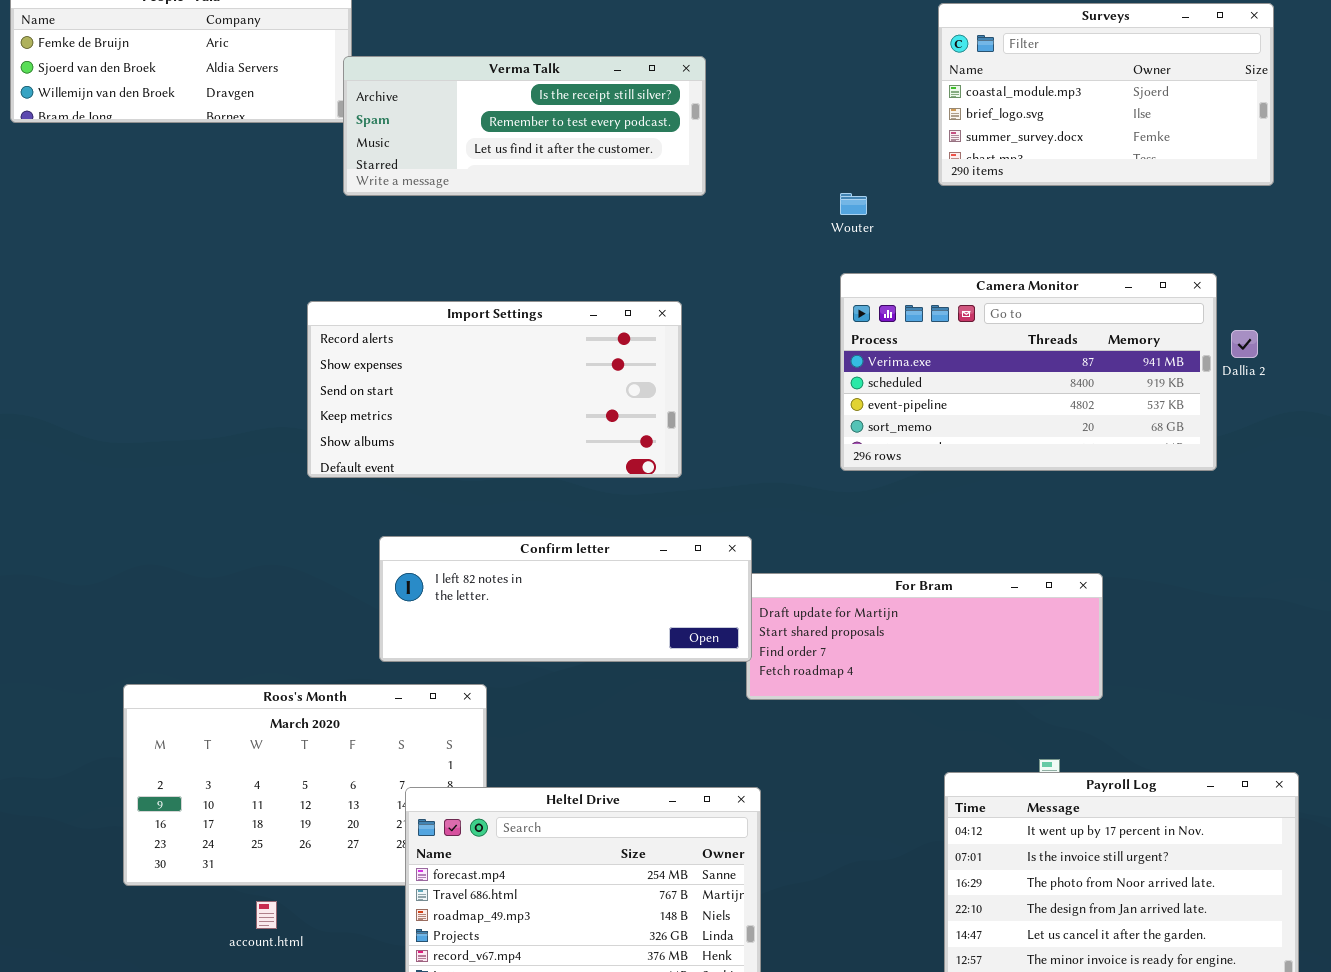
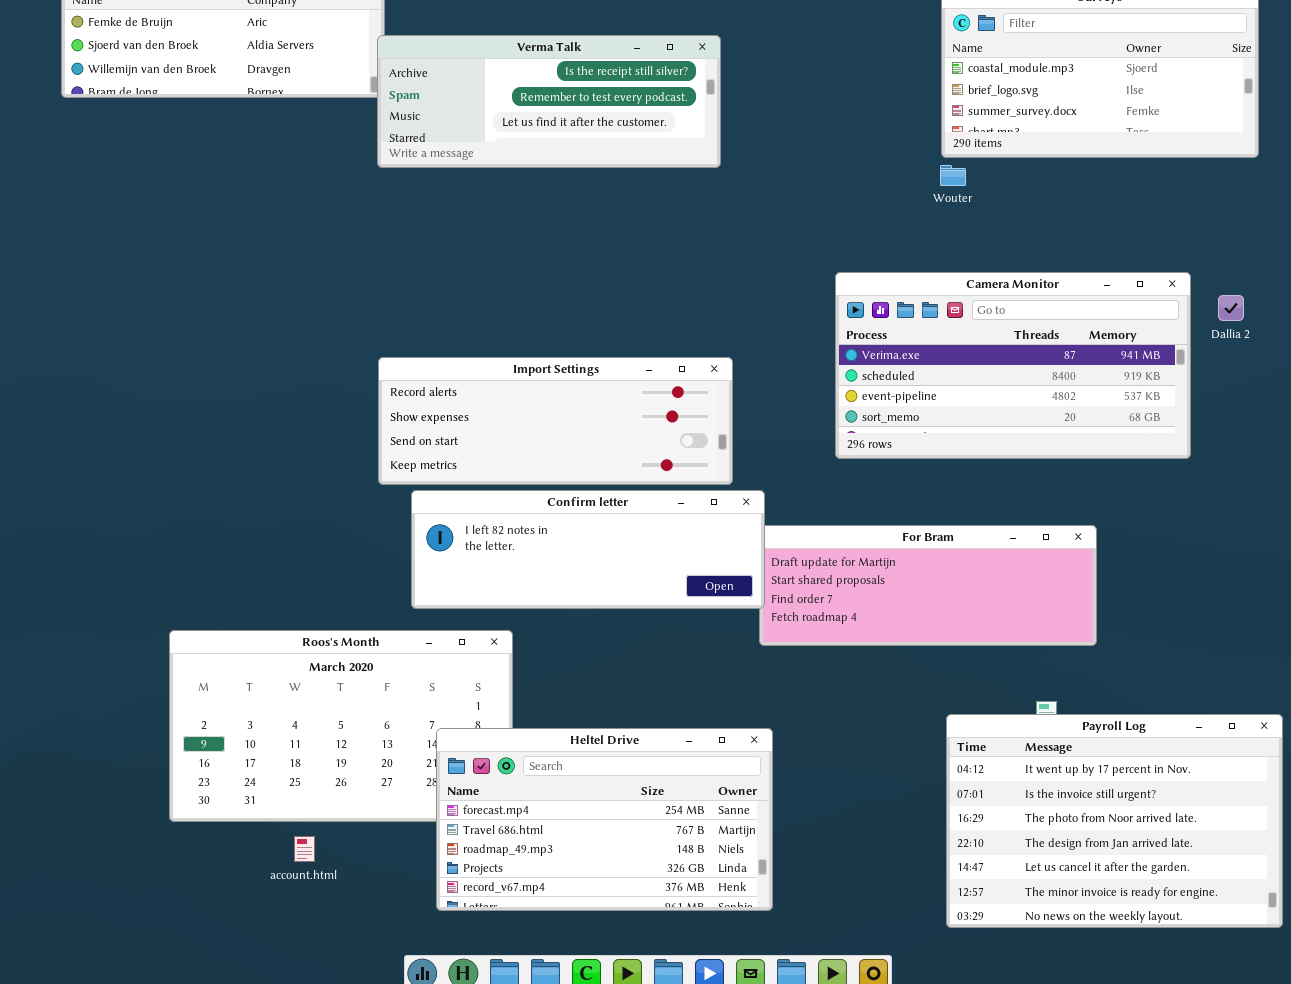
Wouter: [840,193,867,215] -> [940,165,966,186], moved
Camera Monitor: [840,273,1217,471] -> [835,272,1191,459], moved
Import Settings: [307,301,682,478] -> [378,357,733,485], moved, resized

